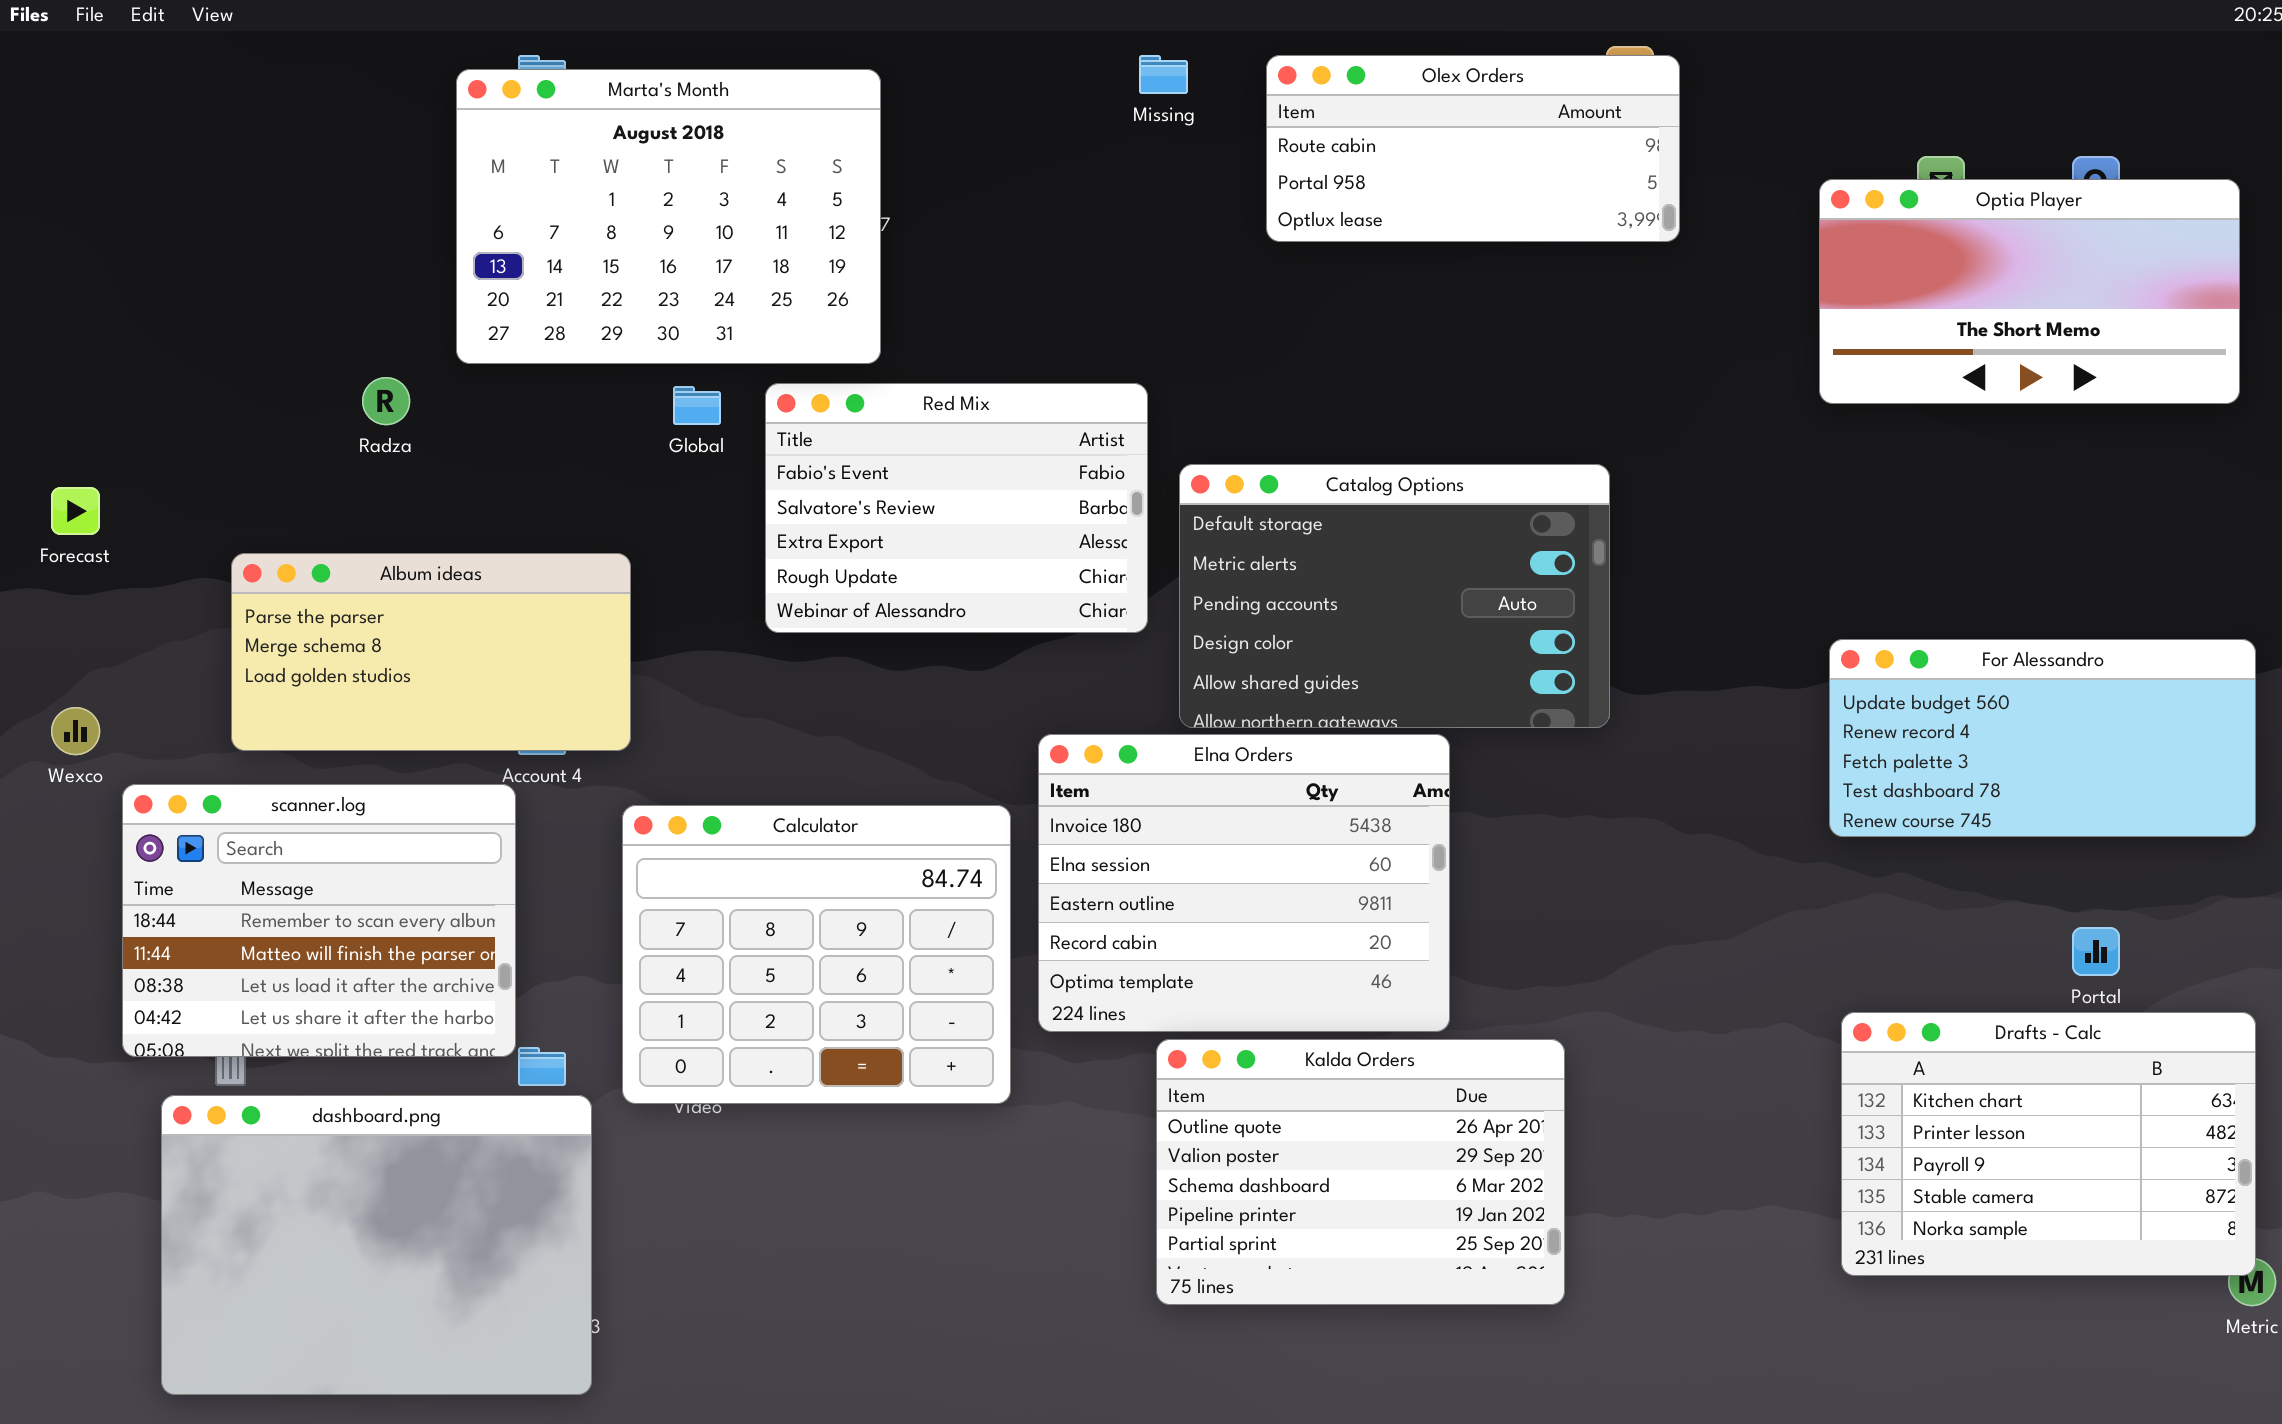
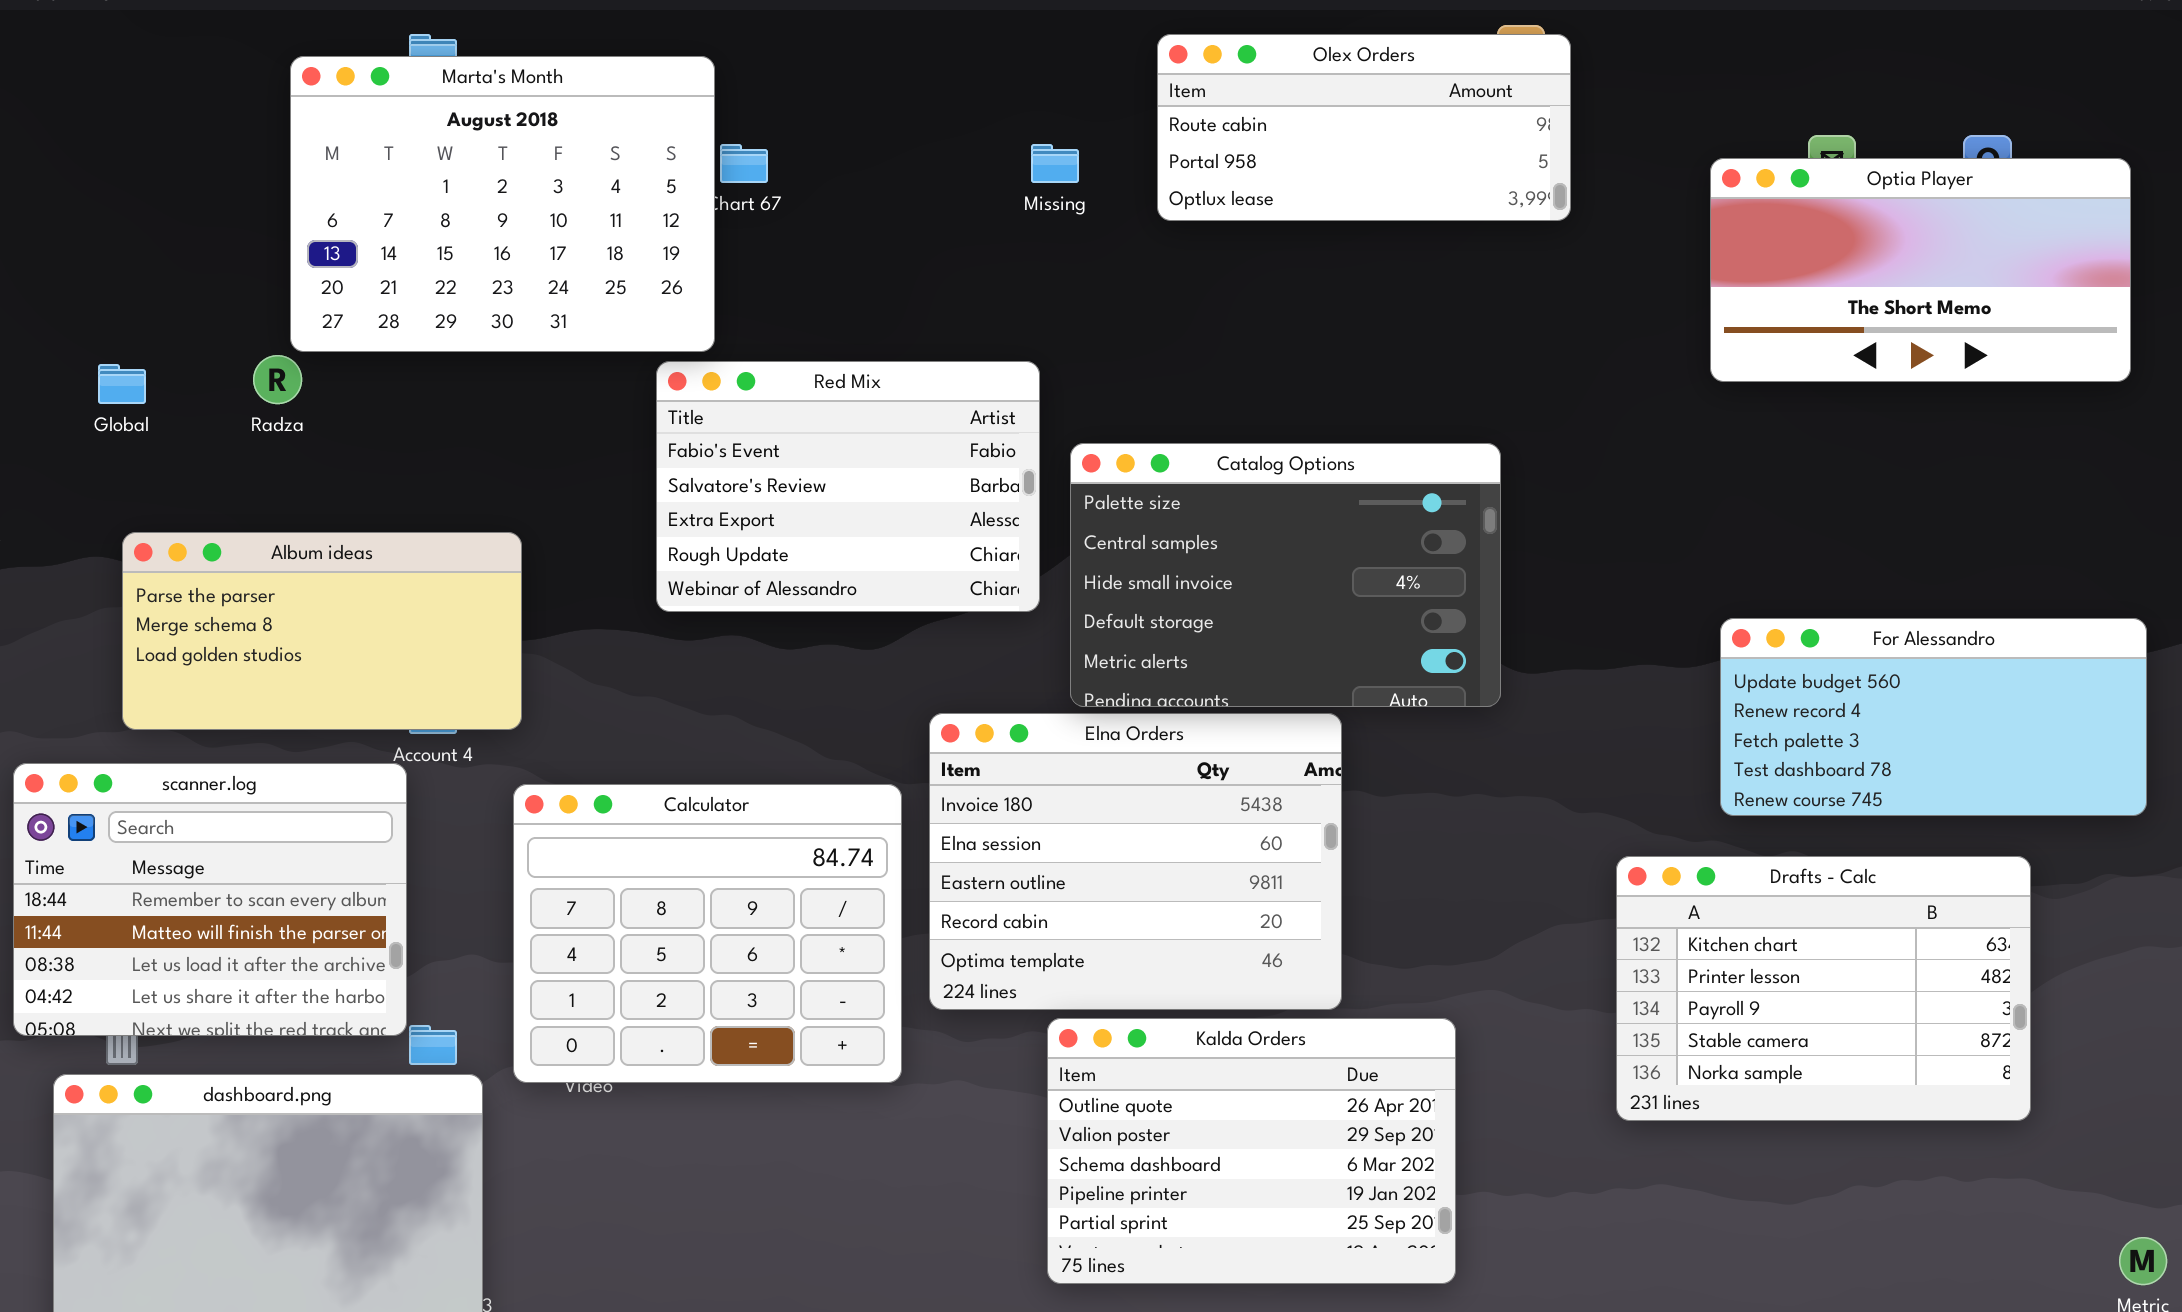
Missing: [1139,55,1188,94] -> [1031,144,1079,183], moved
Marta's Month: [456,69,881,364] -> [290,56,715,352], moved
Global: [673,386,721,425] -> [98,364,146,404], moved
Catalog Options: [1179,464,1610,728] -> [1070,443,1501,707], scrolled up 3 rows
Drafts - Calc: [1841,1012,2256,1276] -> [1616,856,2031,1121], moved

